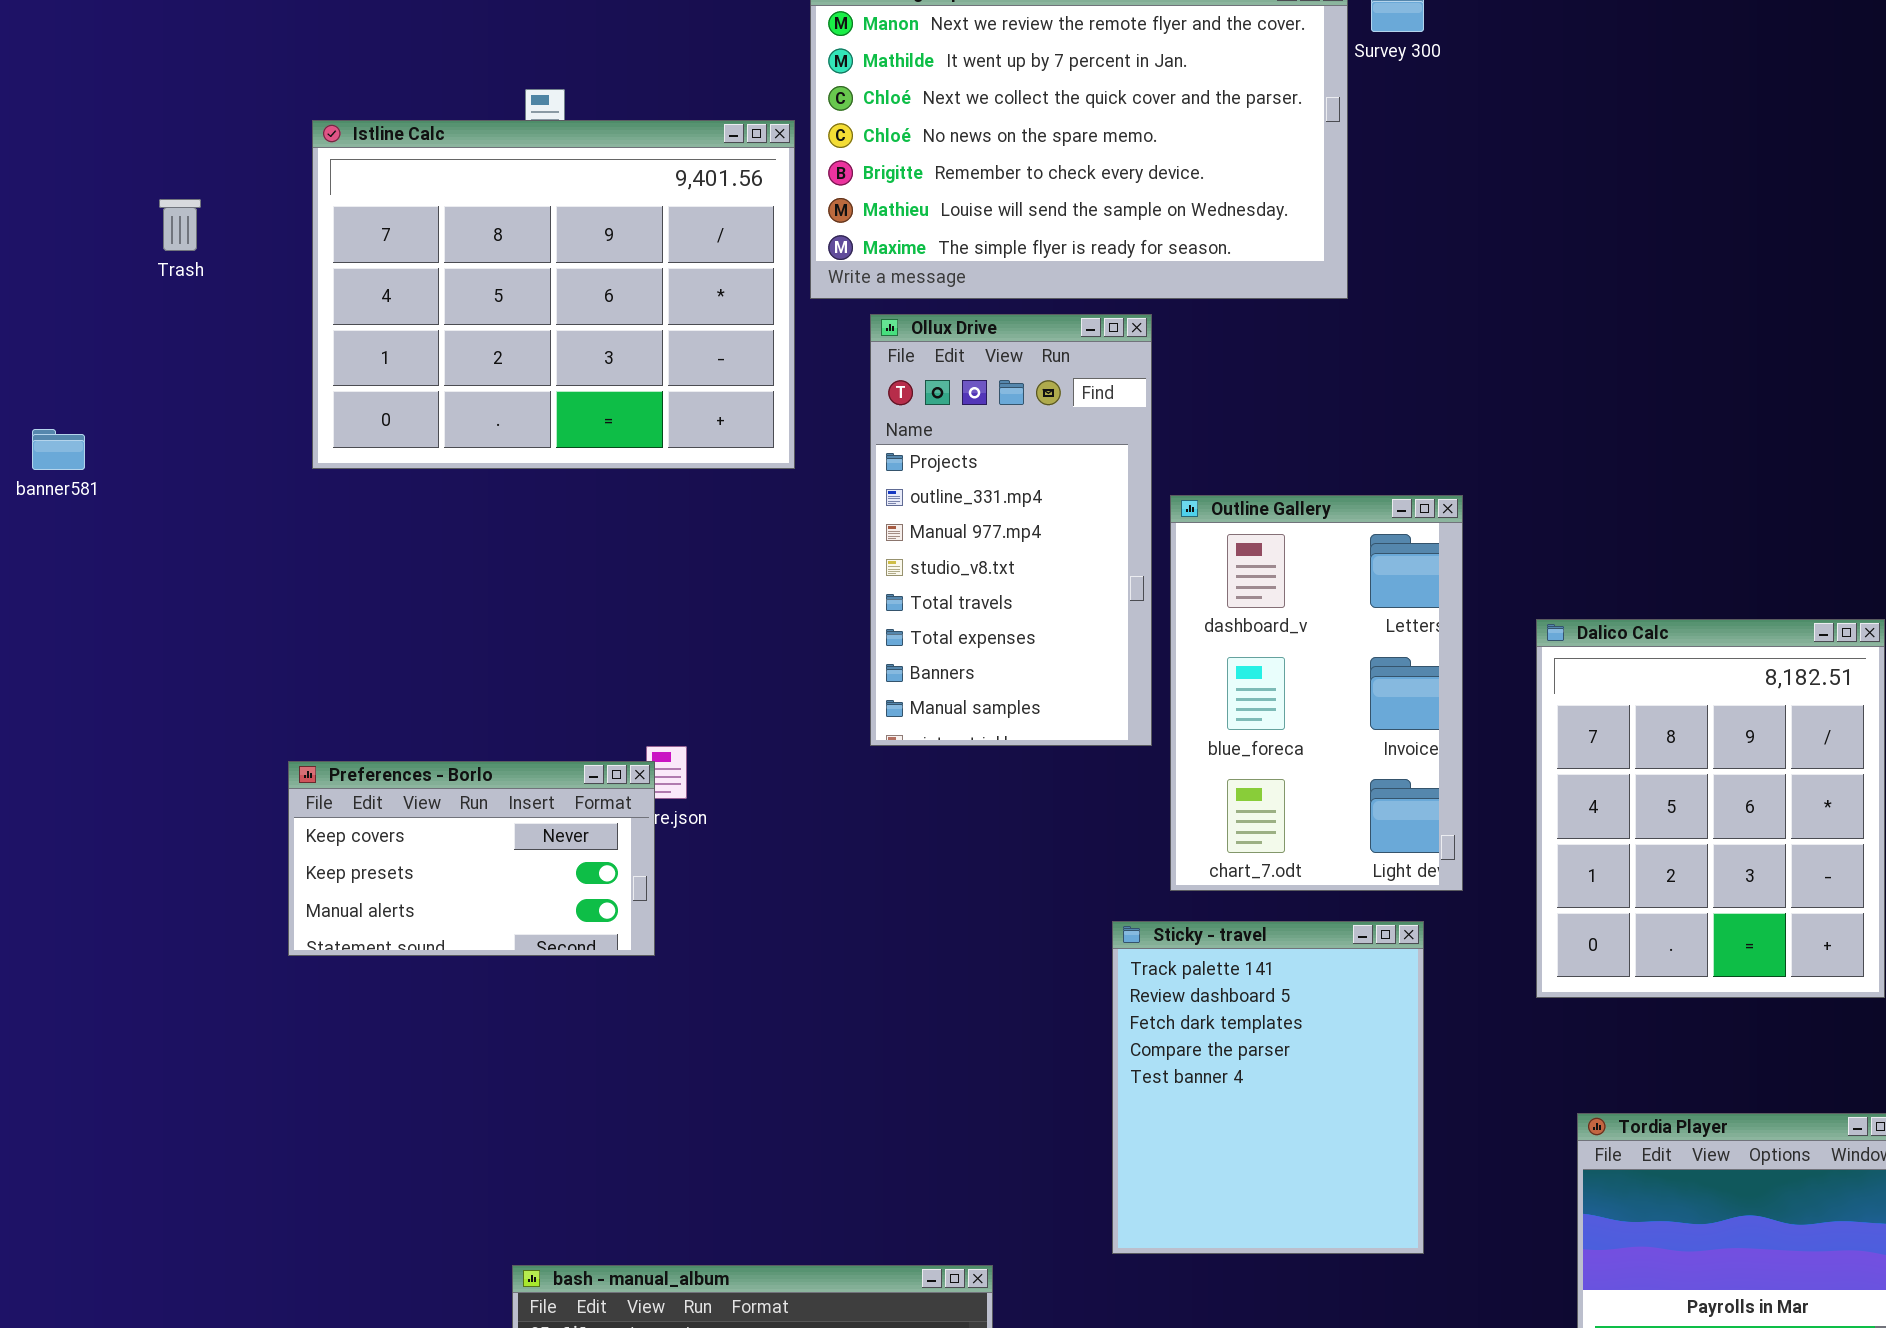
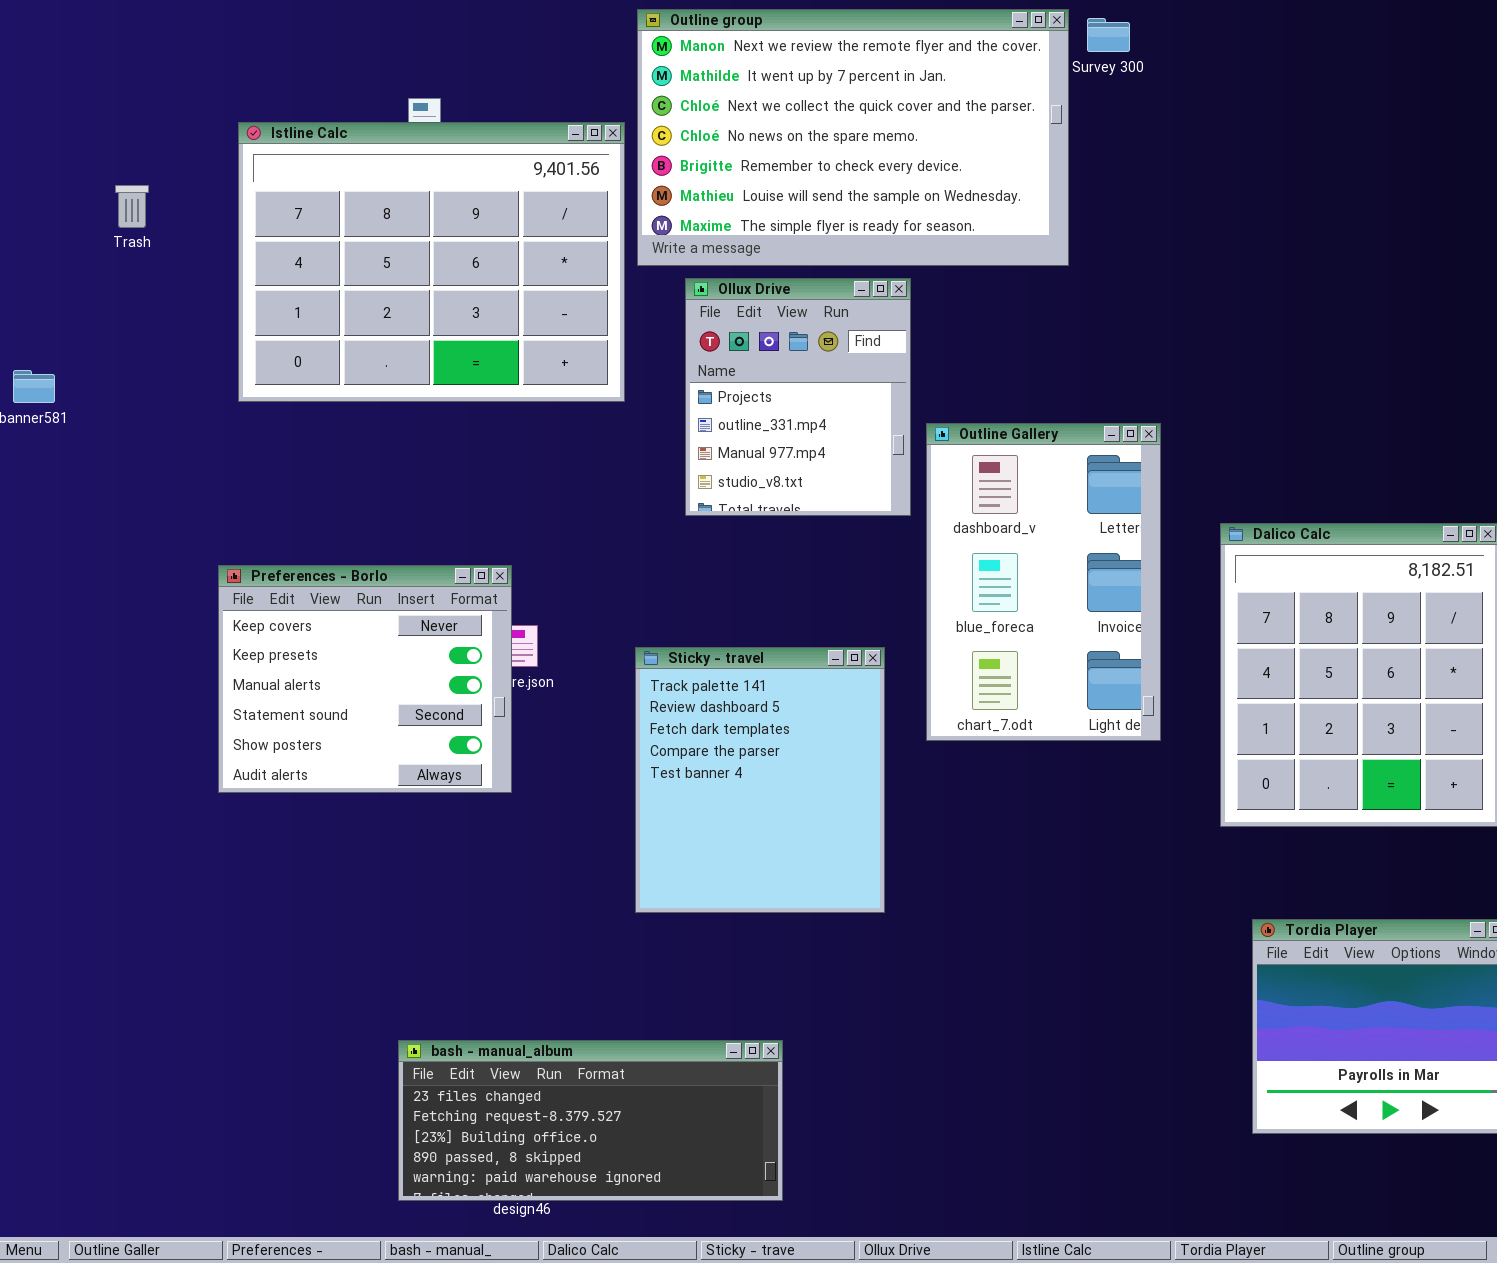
Ollux Drive: [870,314,1152,746] -> [685,278,911,516], resized
Preferences - Borlo: [288,761,655,956] -> [218,565,512,793], resized
Sticky - travel: [1112,921,1424,1254] -> [635,647,885,913], moved

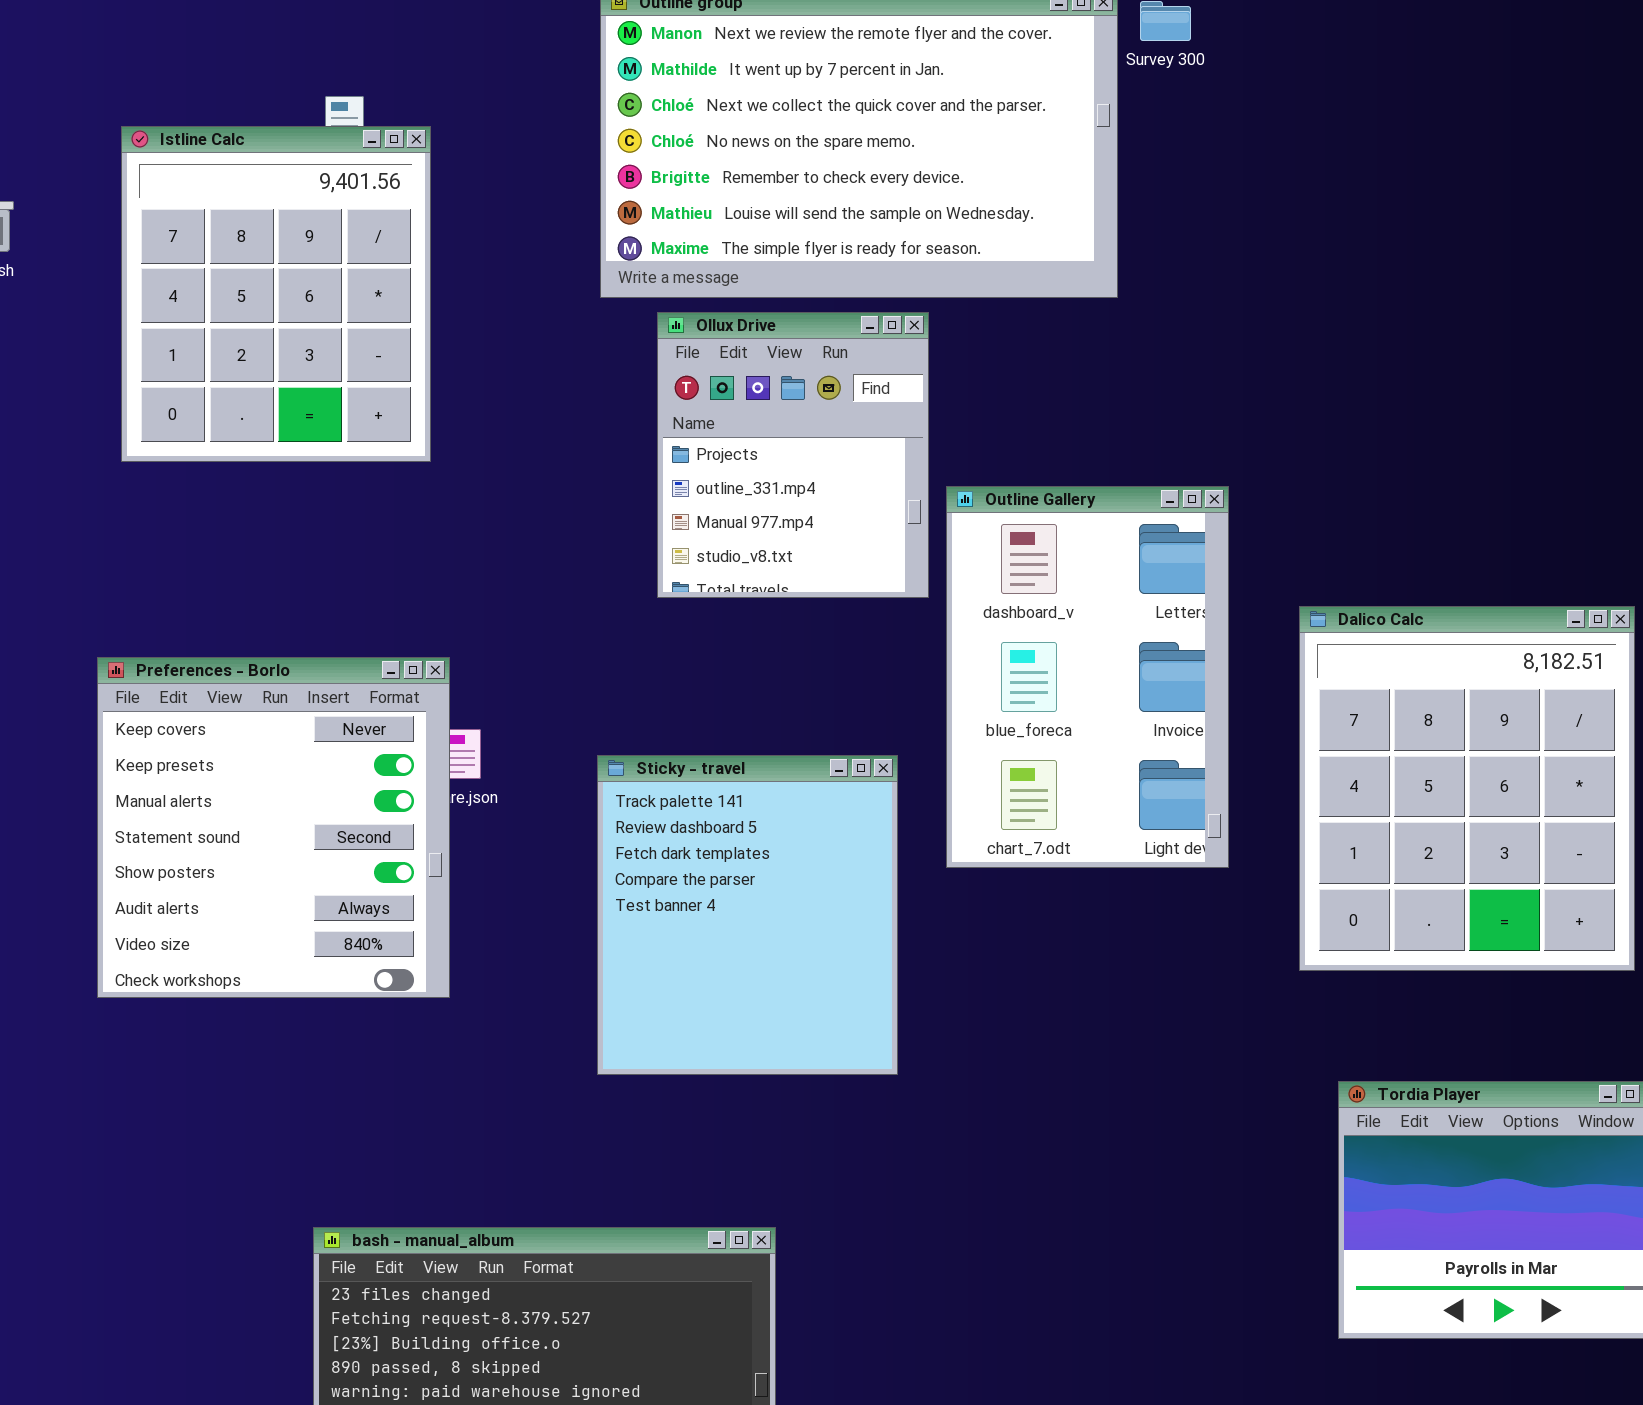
Istline Calc: [238,122,625,402] -> [121,126,431,462], resized
Preferences - Borlo: [218,565,512,793] -> [97,657,450,998], resized

